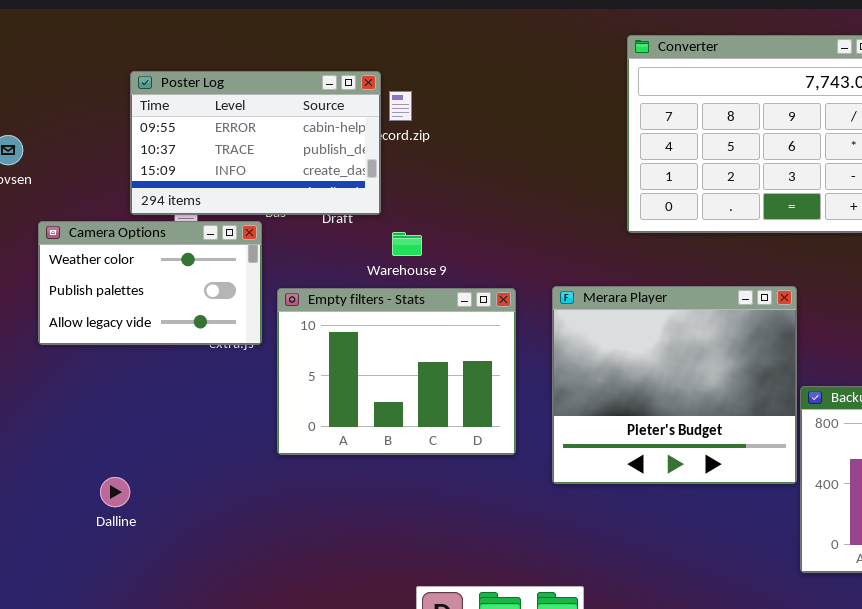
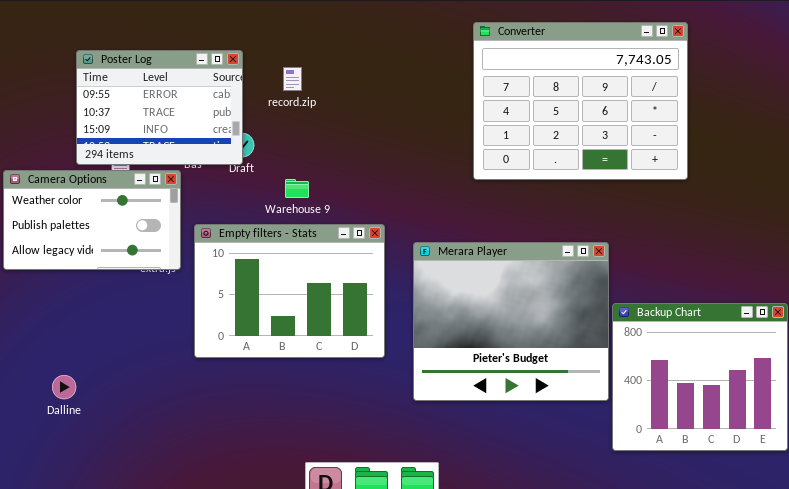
Poster Log: [130,71,381,215] -> [76,50,243,165], resized
Merara Player: [552,286,797,484] -> [413,242,609,401], moved

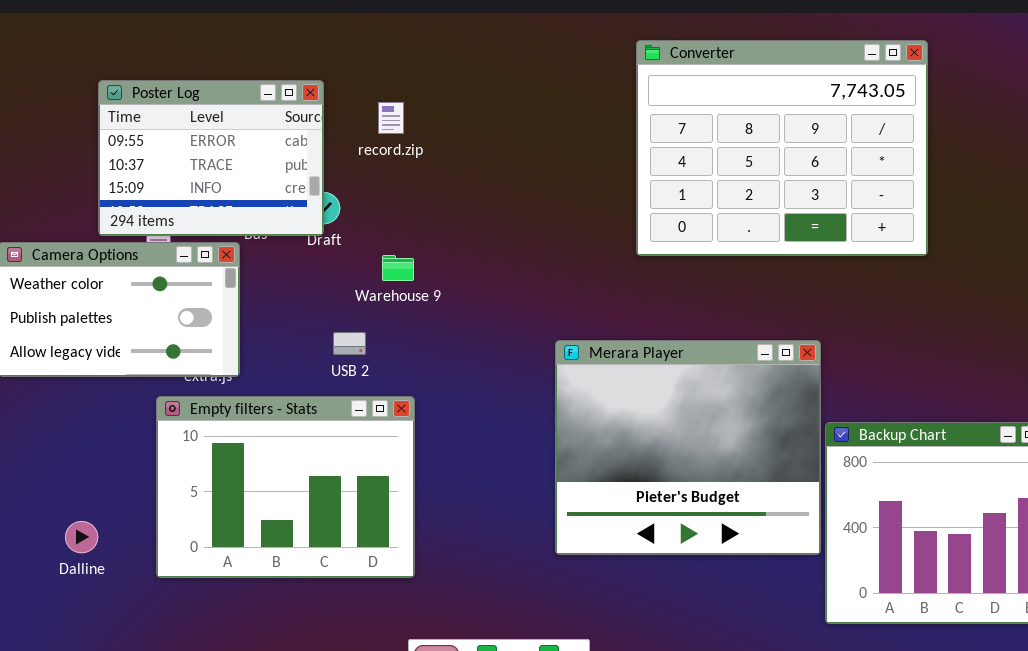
Empty filters - Stats: [194,224,385,358] -> [156,396,415,578], moved

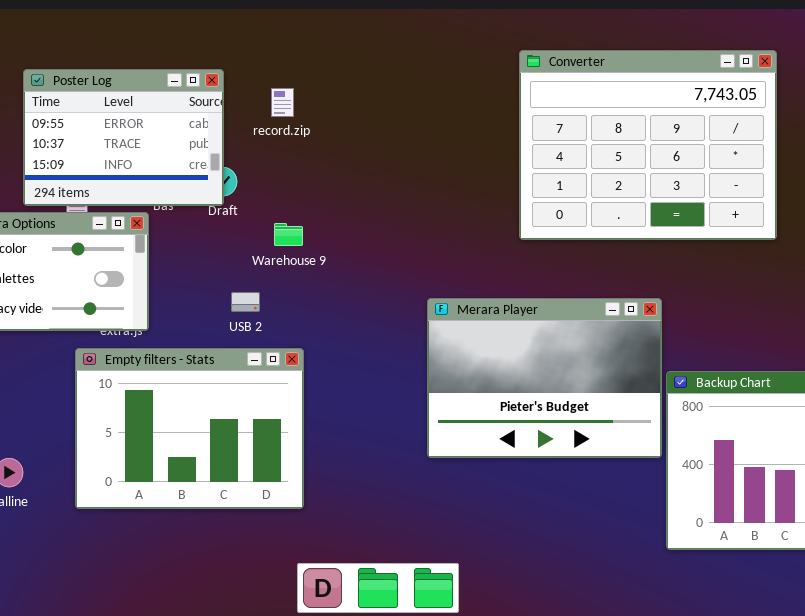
Converter: [636,40,928,256] -> [519,50,777,240], moved
Merara Player: [555,340,821,555] -> [427,298,662,458], resized

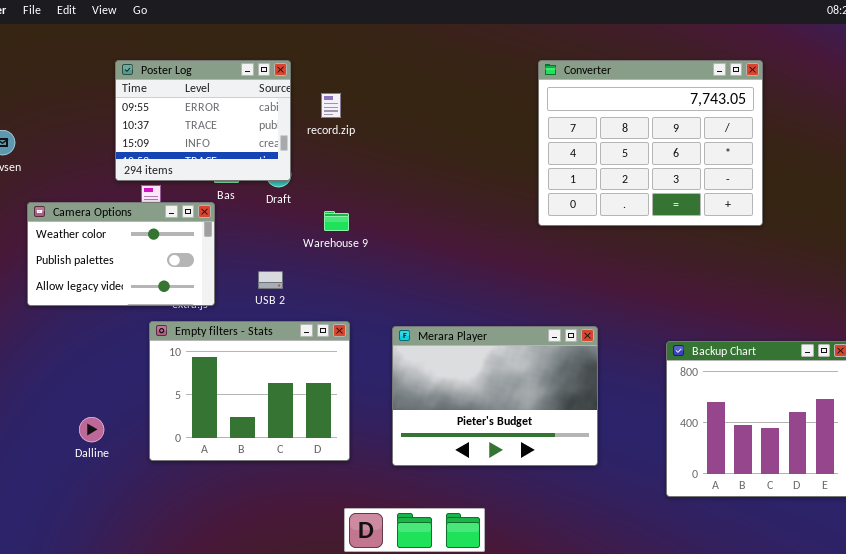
Poster Log: [23,69,224,206] -> [115,60,291,181], moved
USB 2: [231,292,260,312] -> [258,271,283,289], moved
Merara Player: [427,298,662,458] -> [392,326,598,466], moved

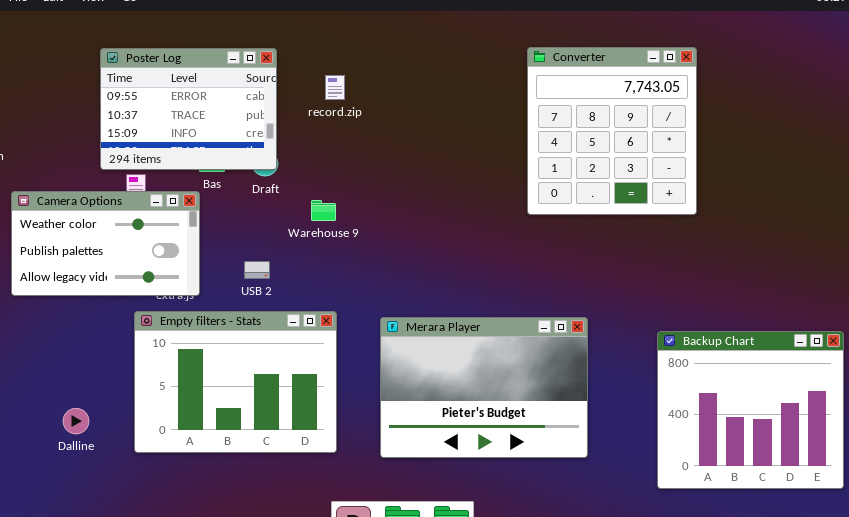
Converter: [538,60,763,226] -> [527,47,697,215], resized
record.zip: [321,93,341,118] -> [325,75,345,100], moved

